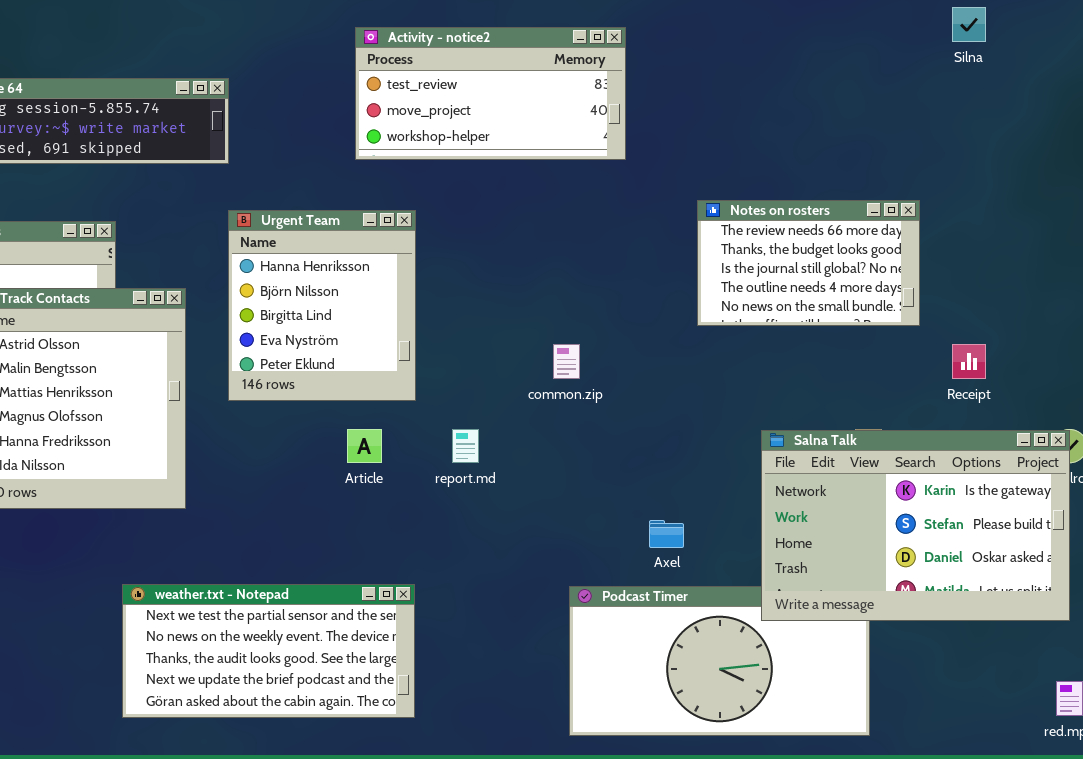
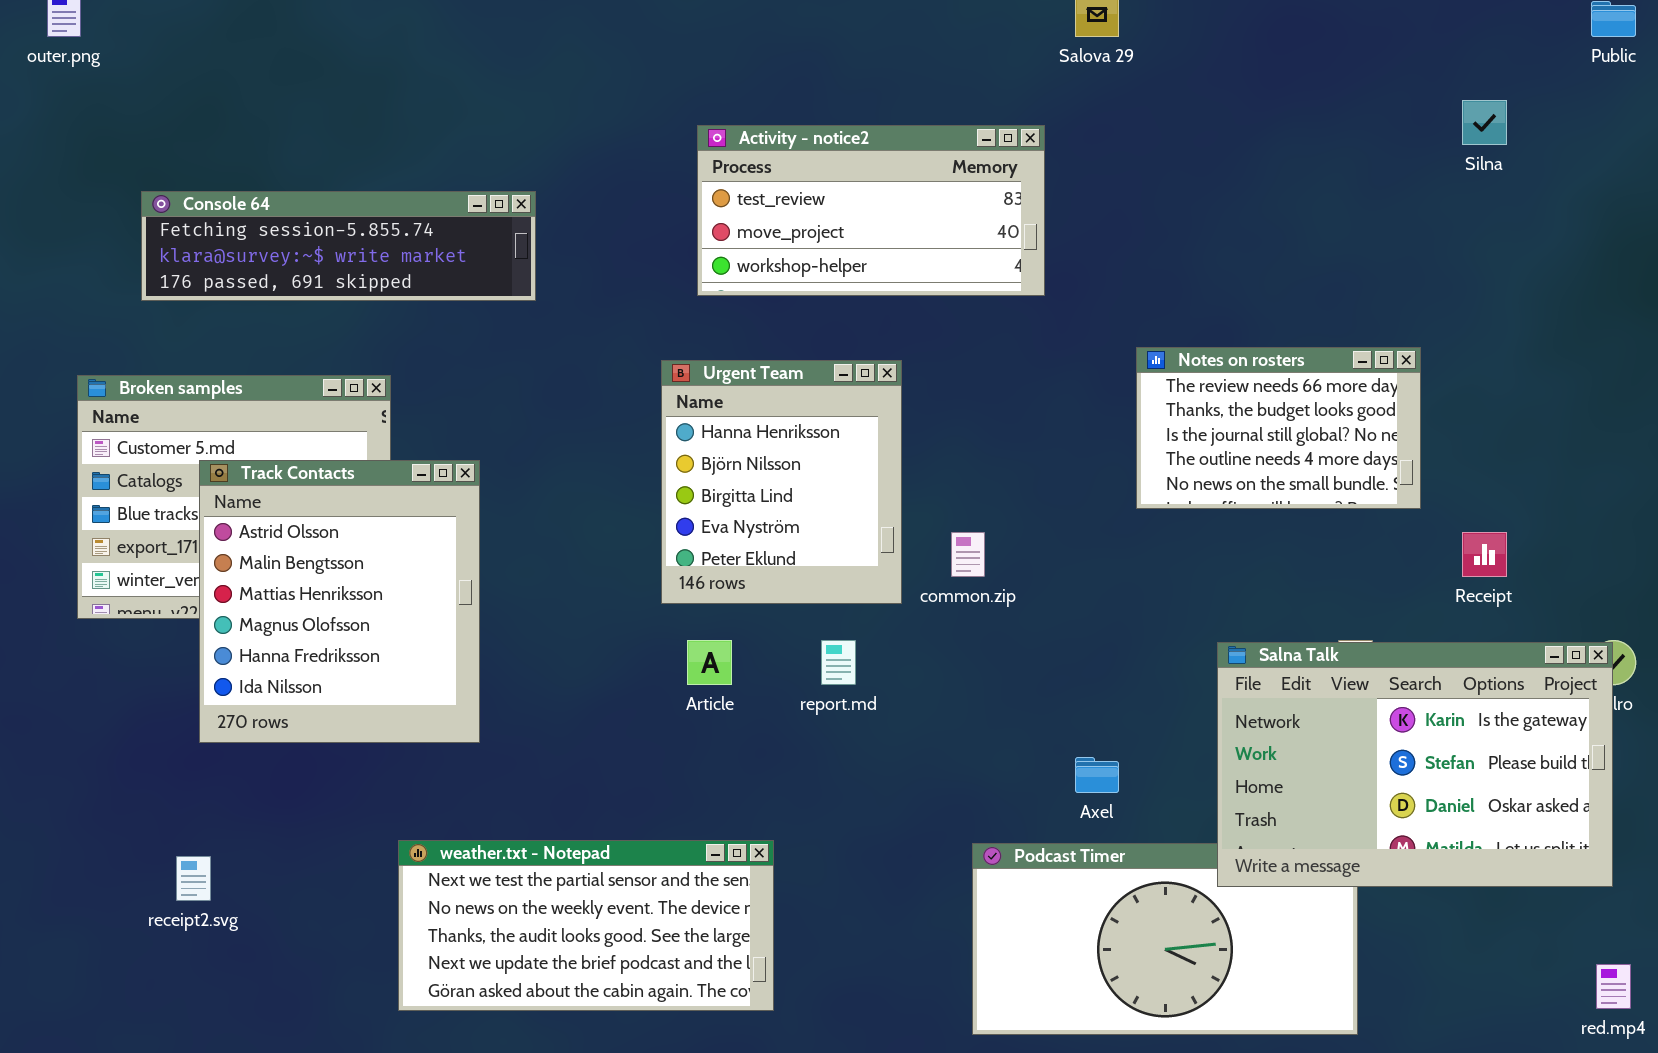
Urgent Team: [228,210,416,401] -> [661,360,902,604], moved

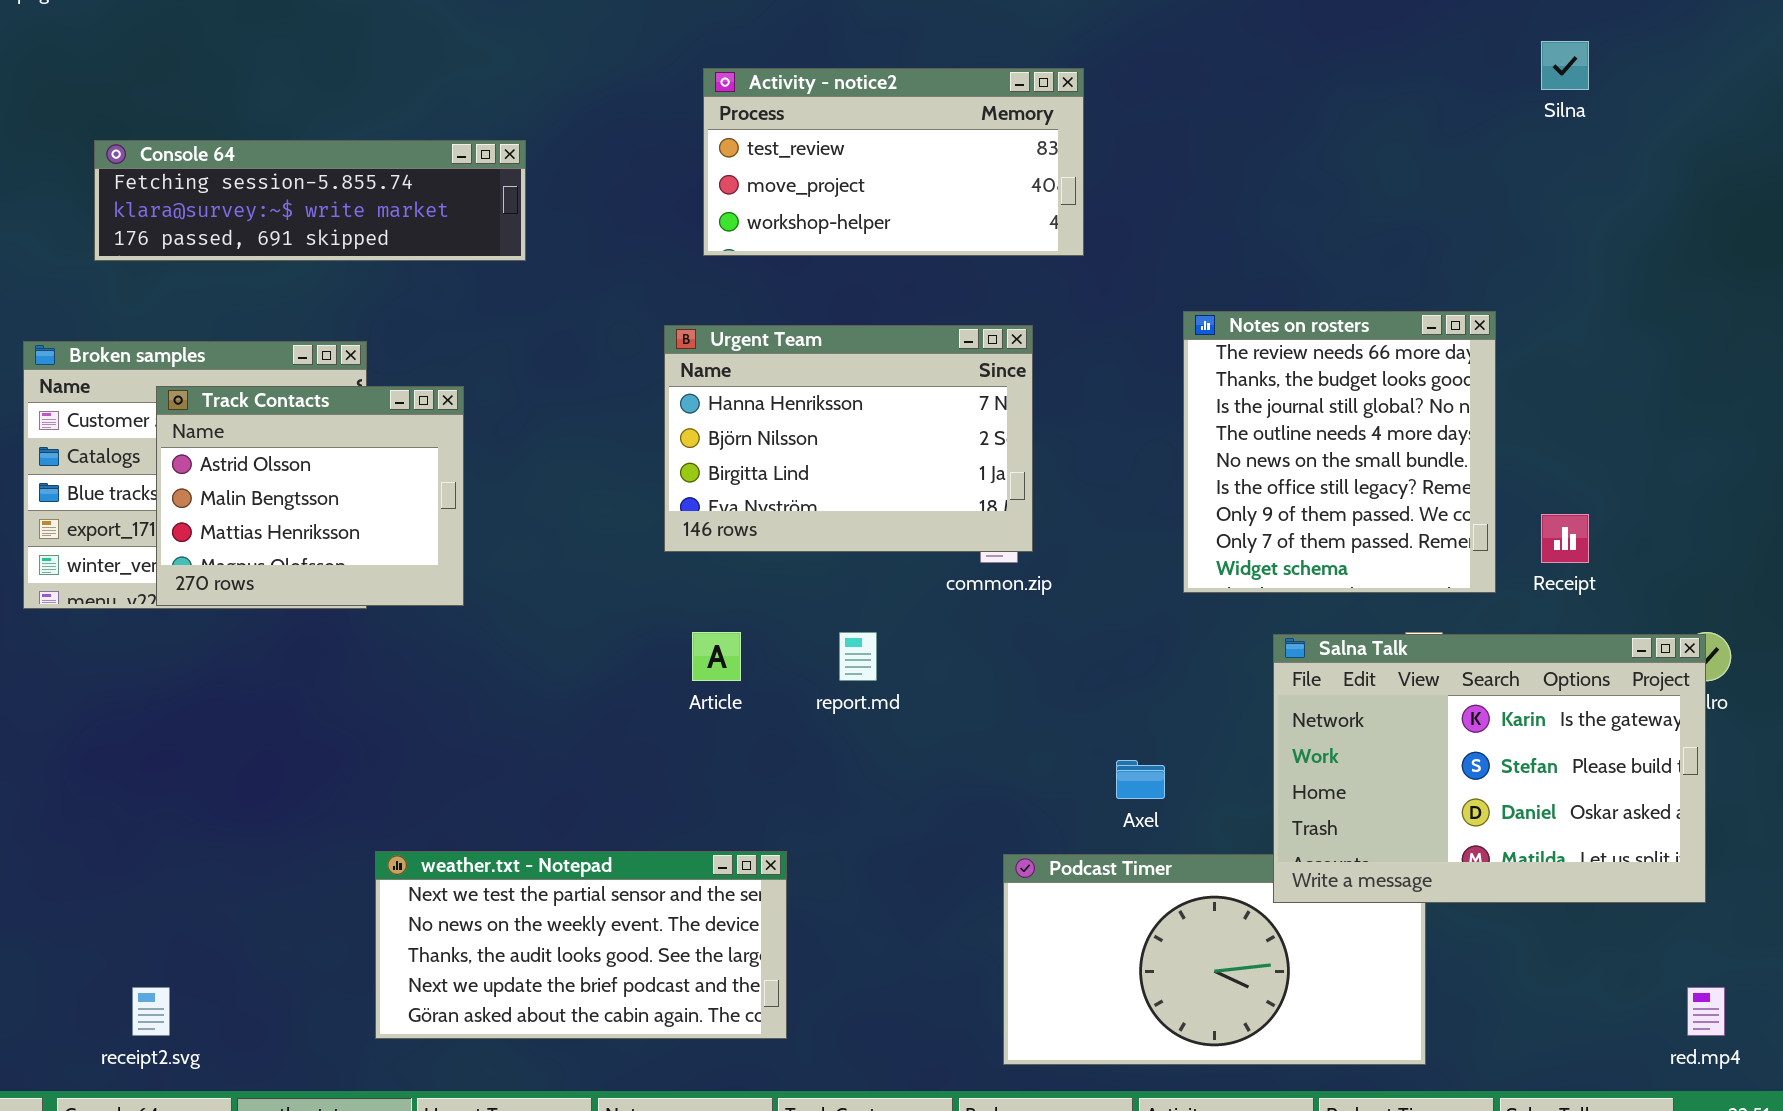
Notes on rosters: [1136,347,1421,509] -> [1183,311,1496,593], resized
Urgent Team: [661,360,902,604] -> [664,325,1033,552], resized
Track Contacts: [199,460,480,743] -> [156,386,464,606], moved, resized
receipt2.svg: [176,856,211,901] -> [132,987,170,1036], moved

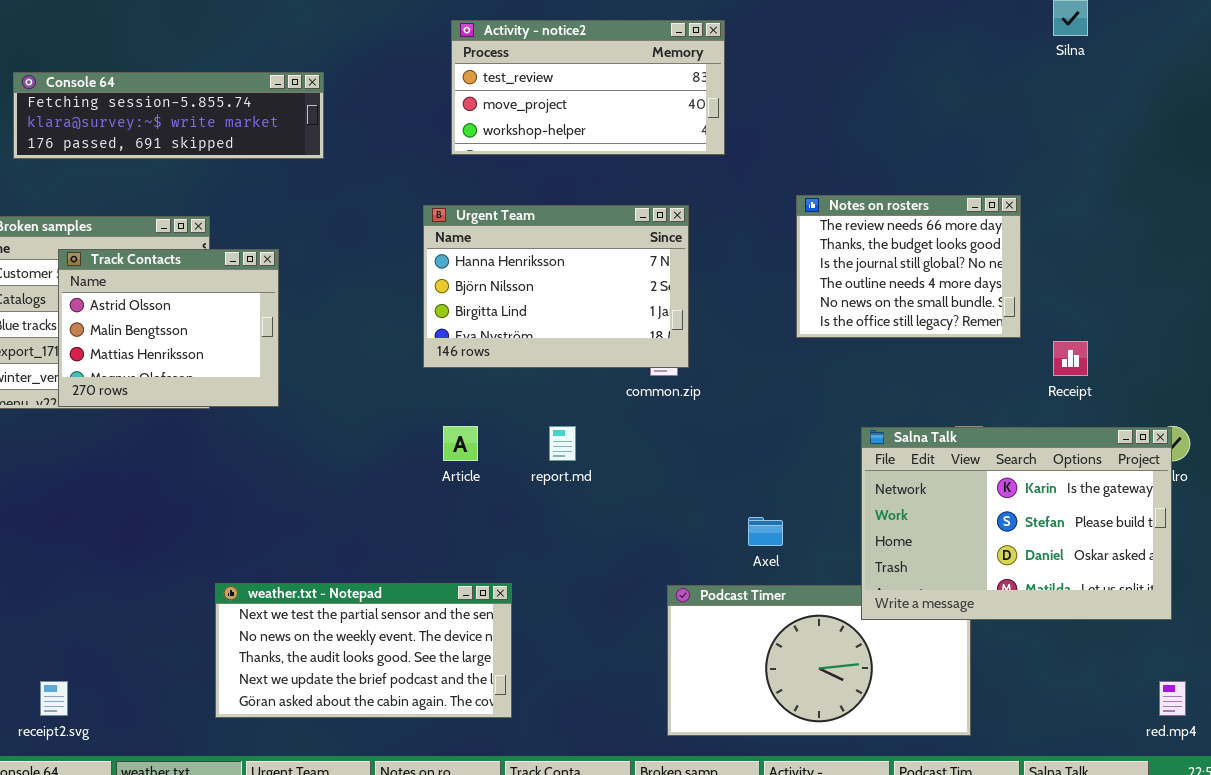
Notes on rosters: [1183,311,1496,593] -> [796,195,1021,338], resized

